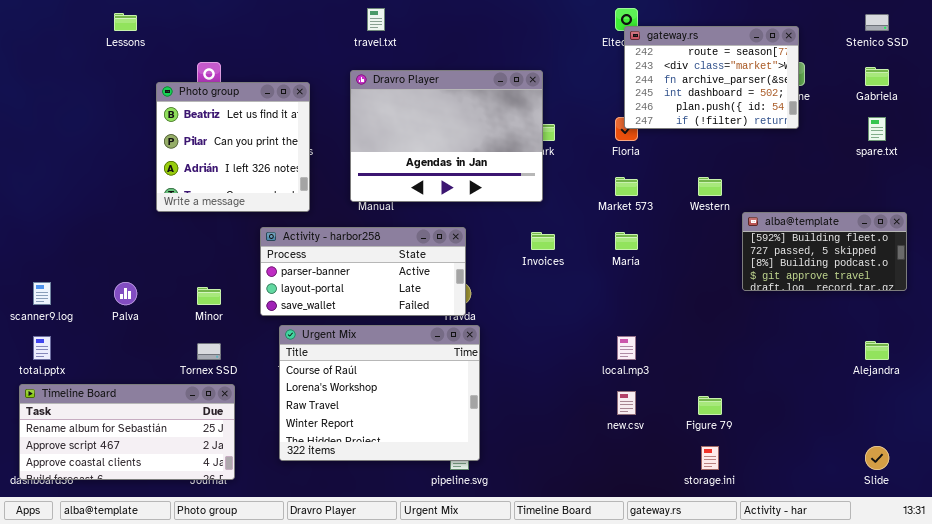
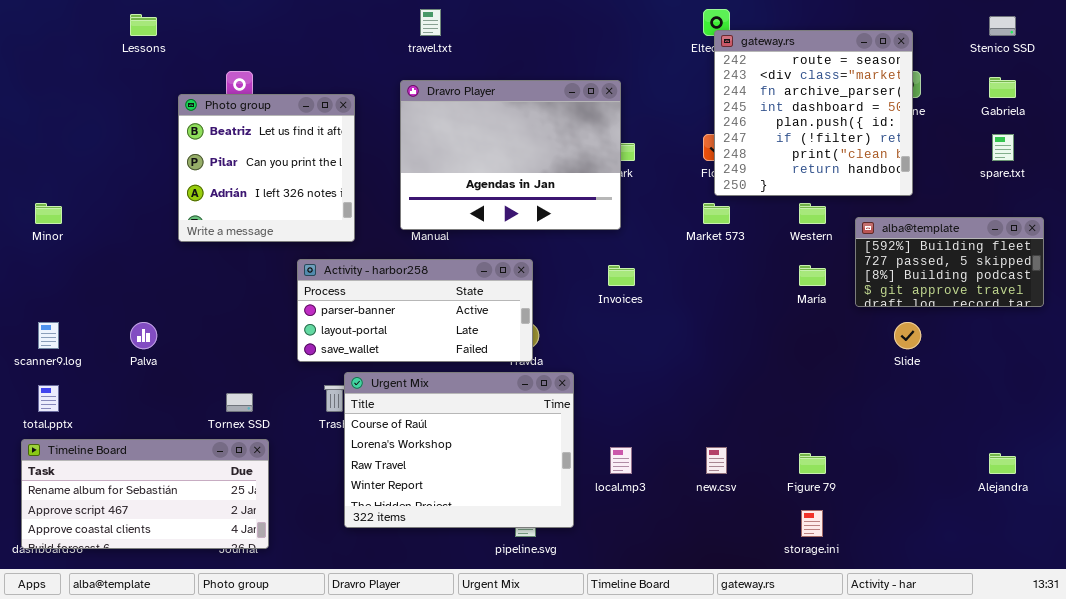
gateway.rs: [624,26,799,129] -> [714,30,913,196], resized
alba@template: [742,212,907,291] -> [855,217,1044,307], moved
María: [615,232,638,250] -> [799,265,826,286], moved
Minor: [197,287,221,305] -> [35,203,62,224], moved
Urgent Mix: [279,325,480,461] -> [344,372,574,528], moved
local.mp3: [617,336,636,360] -> [610,447,632,474], moved
Alejandra: [865,341,889,360] -> [989,453,1016,474], moved
Slide: [865,446,889,470] -> [894,322,921,349], moved

